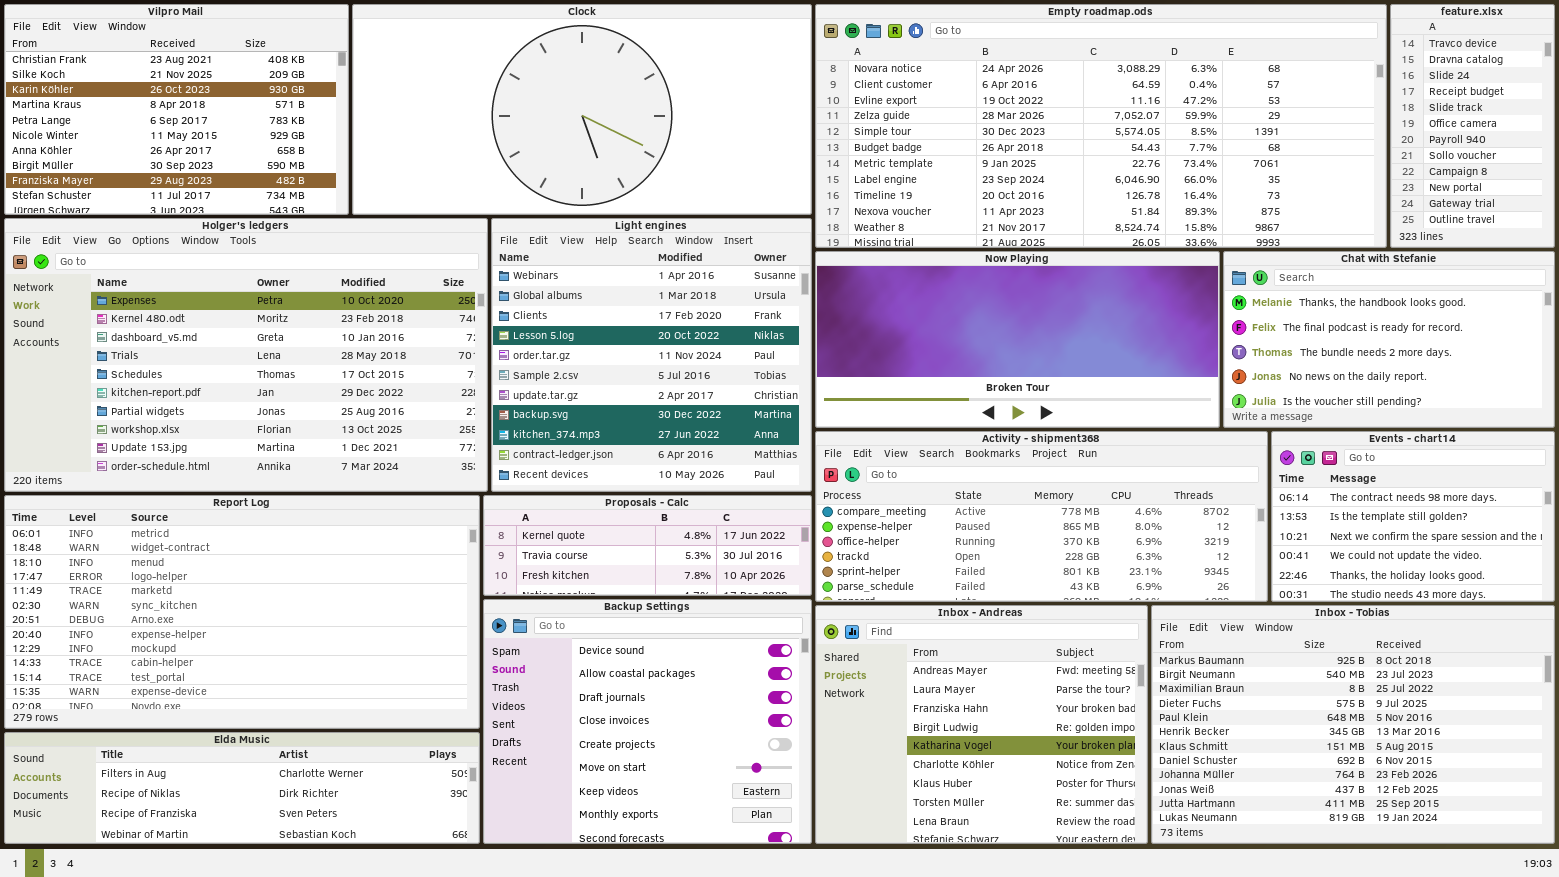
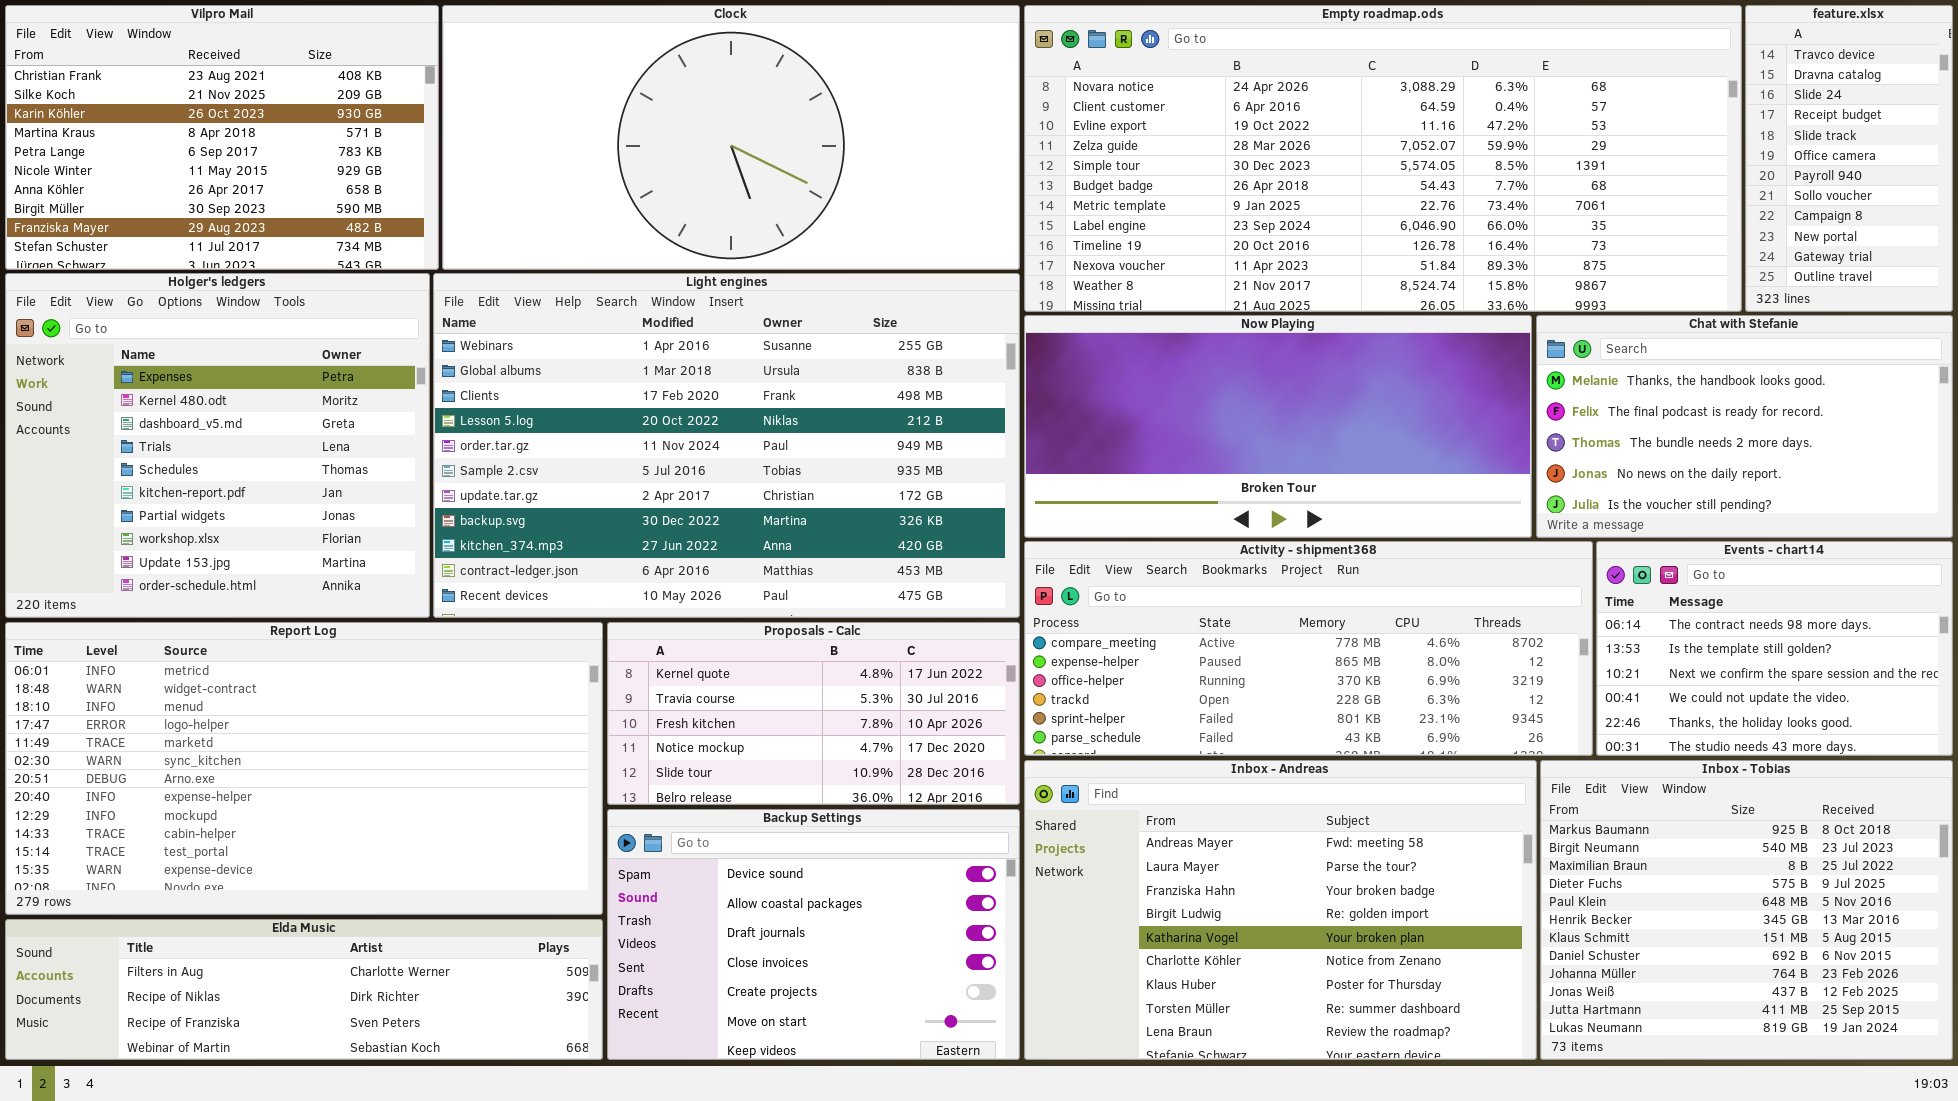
Holger's ledgers: [4,218,488,492] -> [5,273,430,618], resized
Light engines: [491,218,812,492] -> [433,273,1020,618], resized
Proposals - Calc: [483,495,812,596] -> [607,622,1020,805], resized
Backup Settings: [483,599,812,844] -> [607,809,1020,1060], resized
Inbox - Andreas: [815,605,1148,844] -> [1024,760,1537,1060], resized
Inbox - Tobias: [1151,605,1555,844] -> [1540,760,1953,1060], resized

